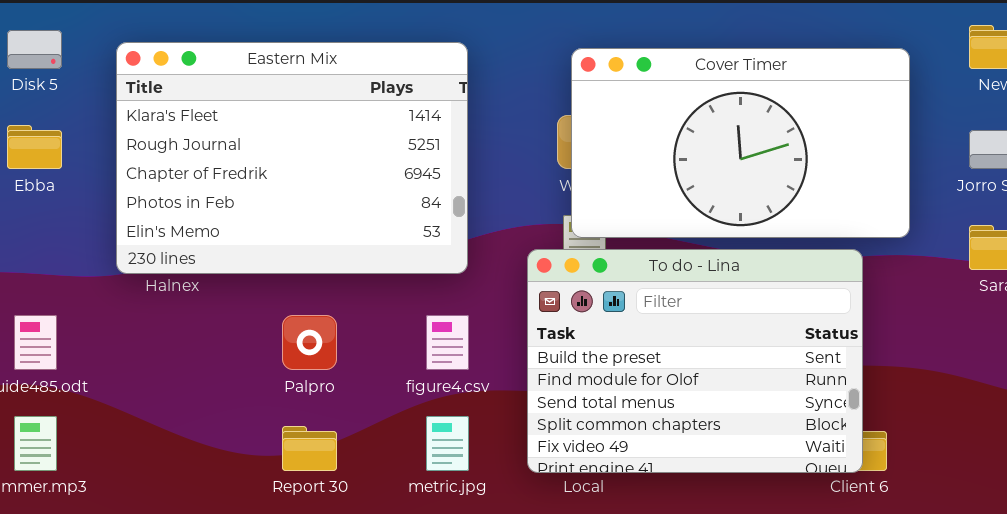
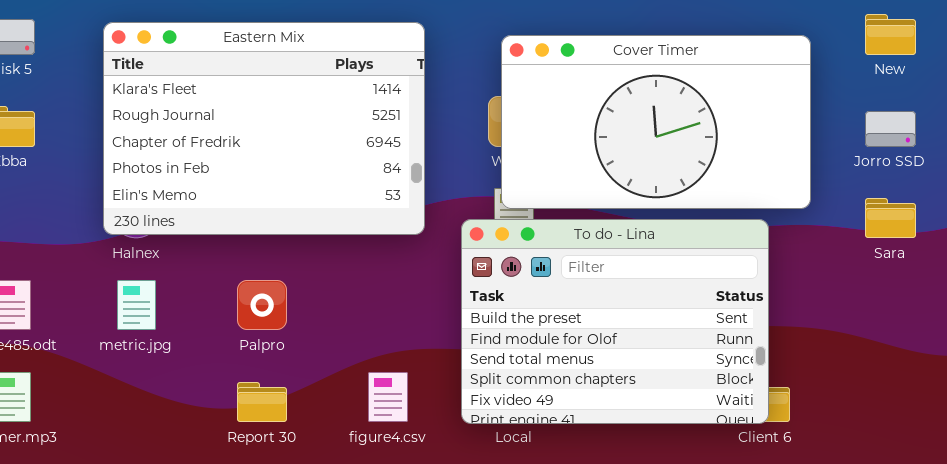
Eastern Mix: [116,42,468,274] -> [103,22,425,235], moved
figure4.csv: [426,315,469,370] -> [368,372,408,422], moved
metric.jpg: [426,416,469,471] -> [117,280,156,330], moved

